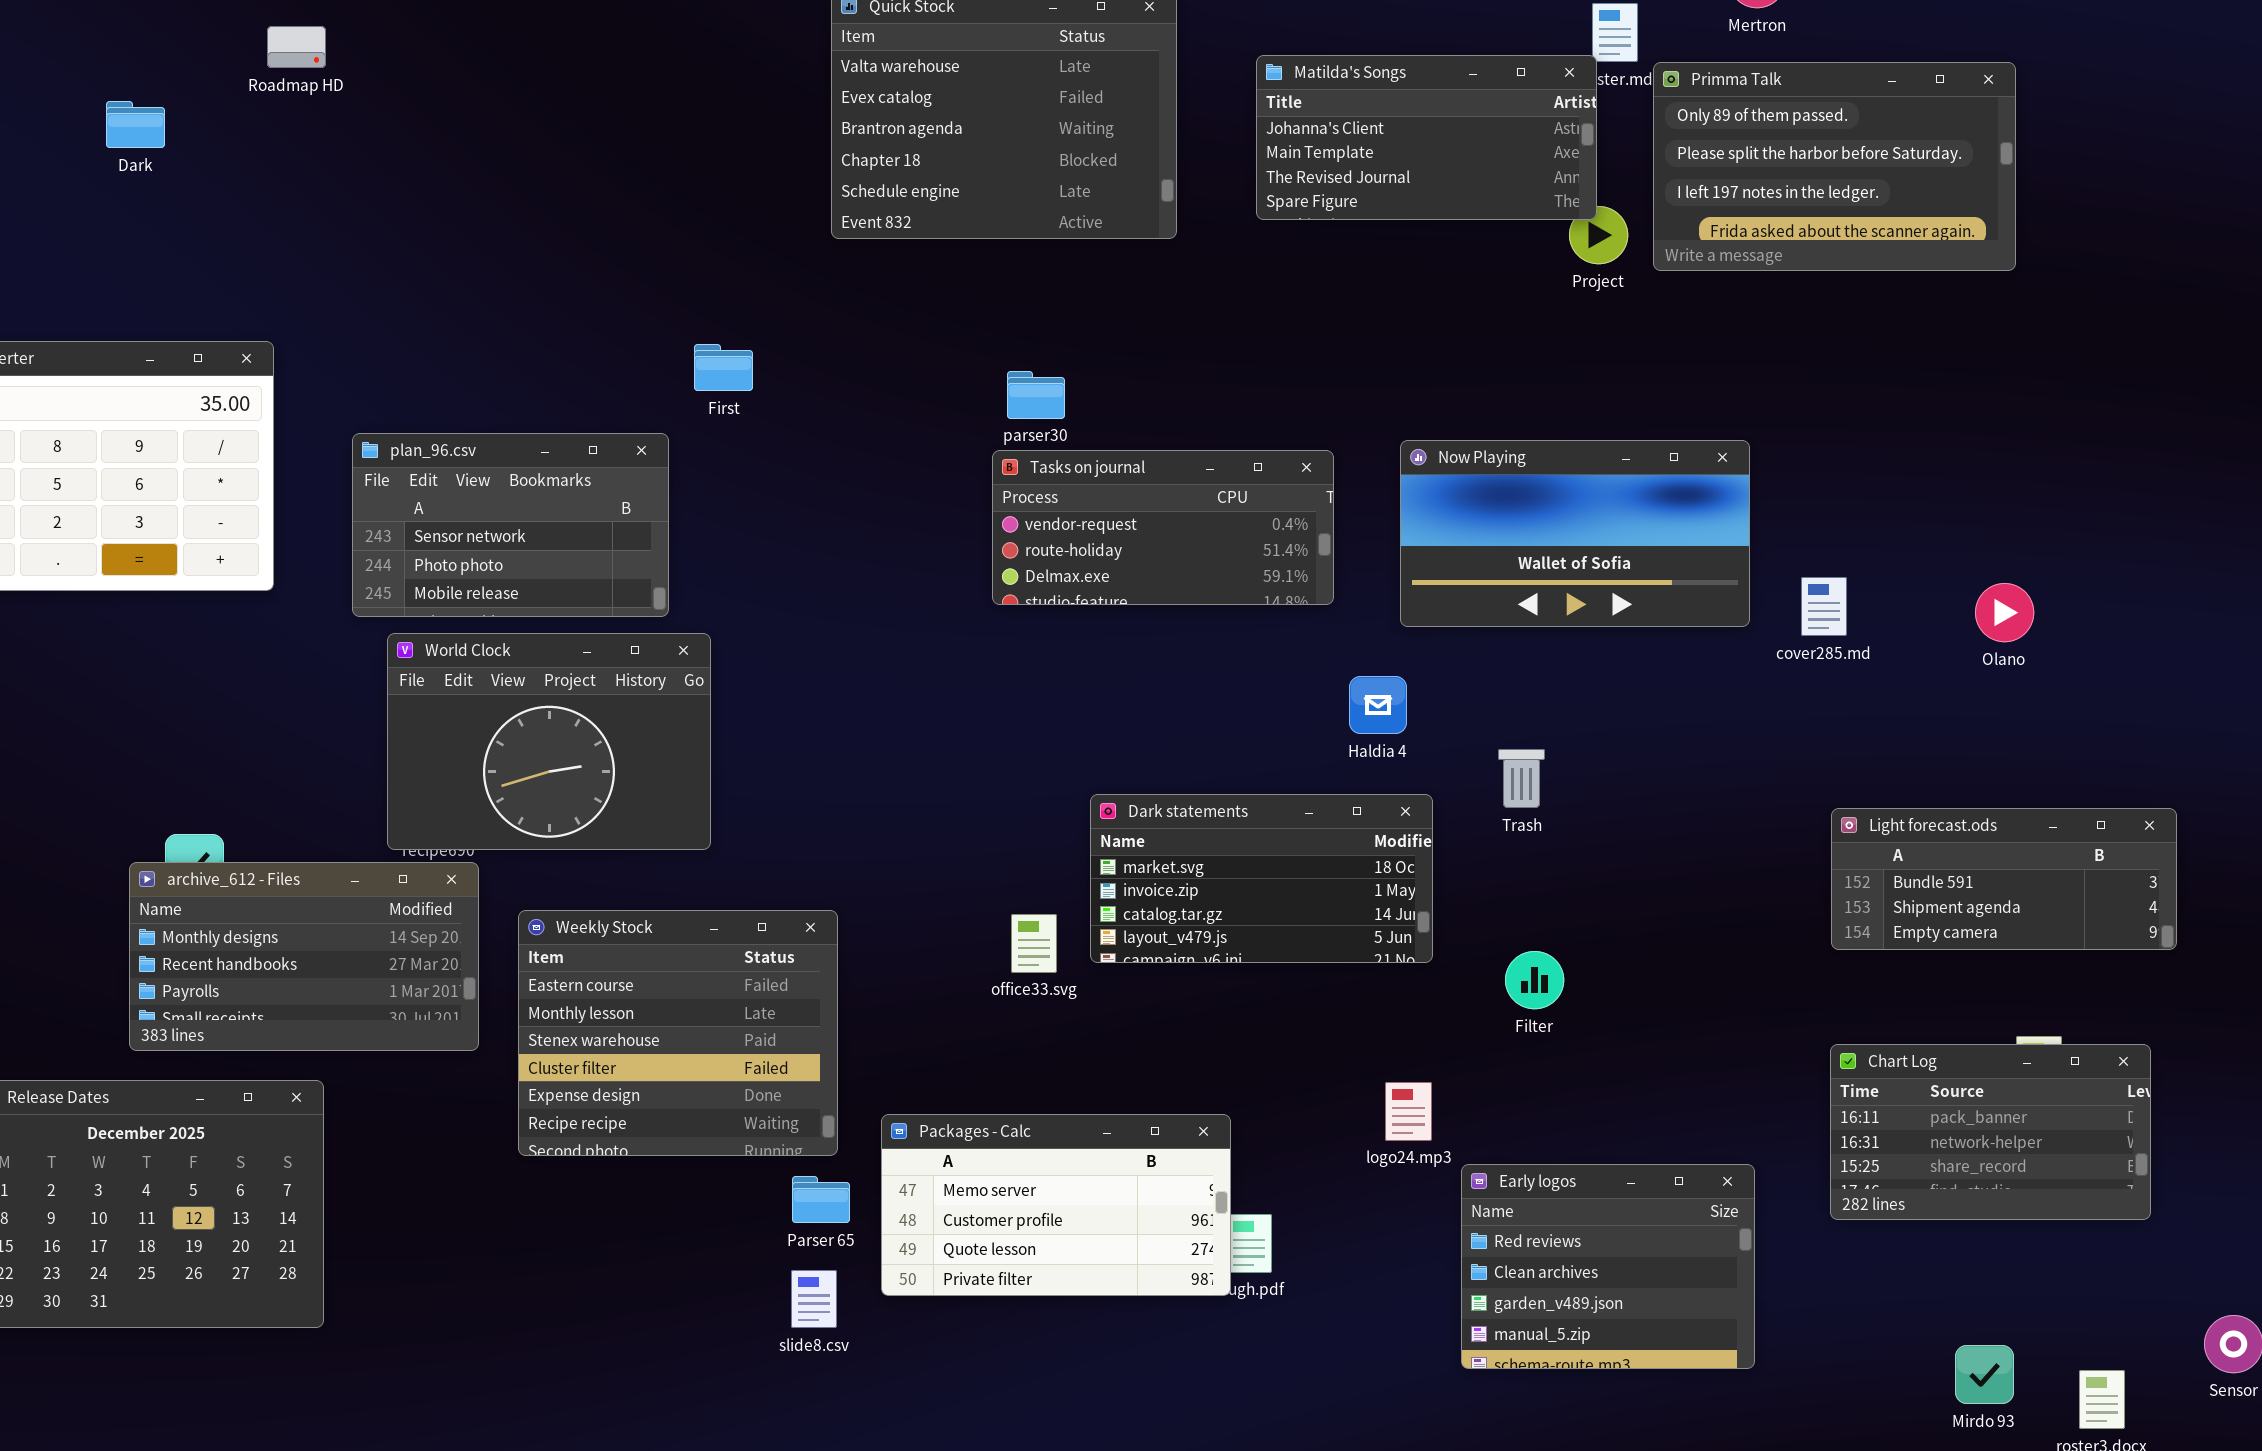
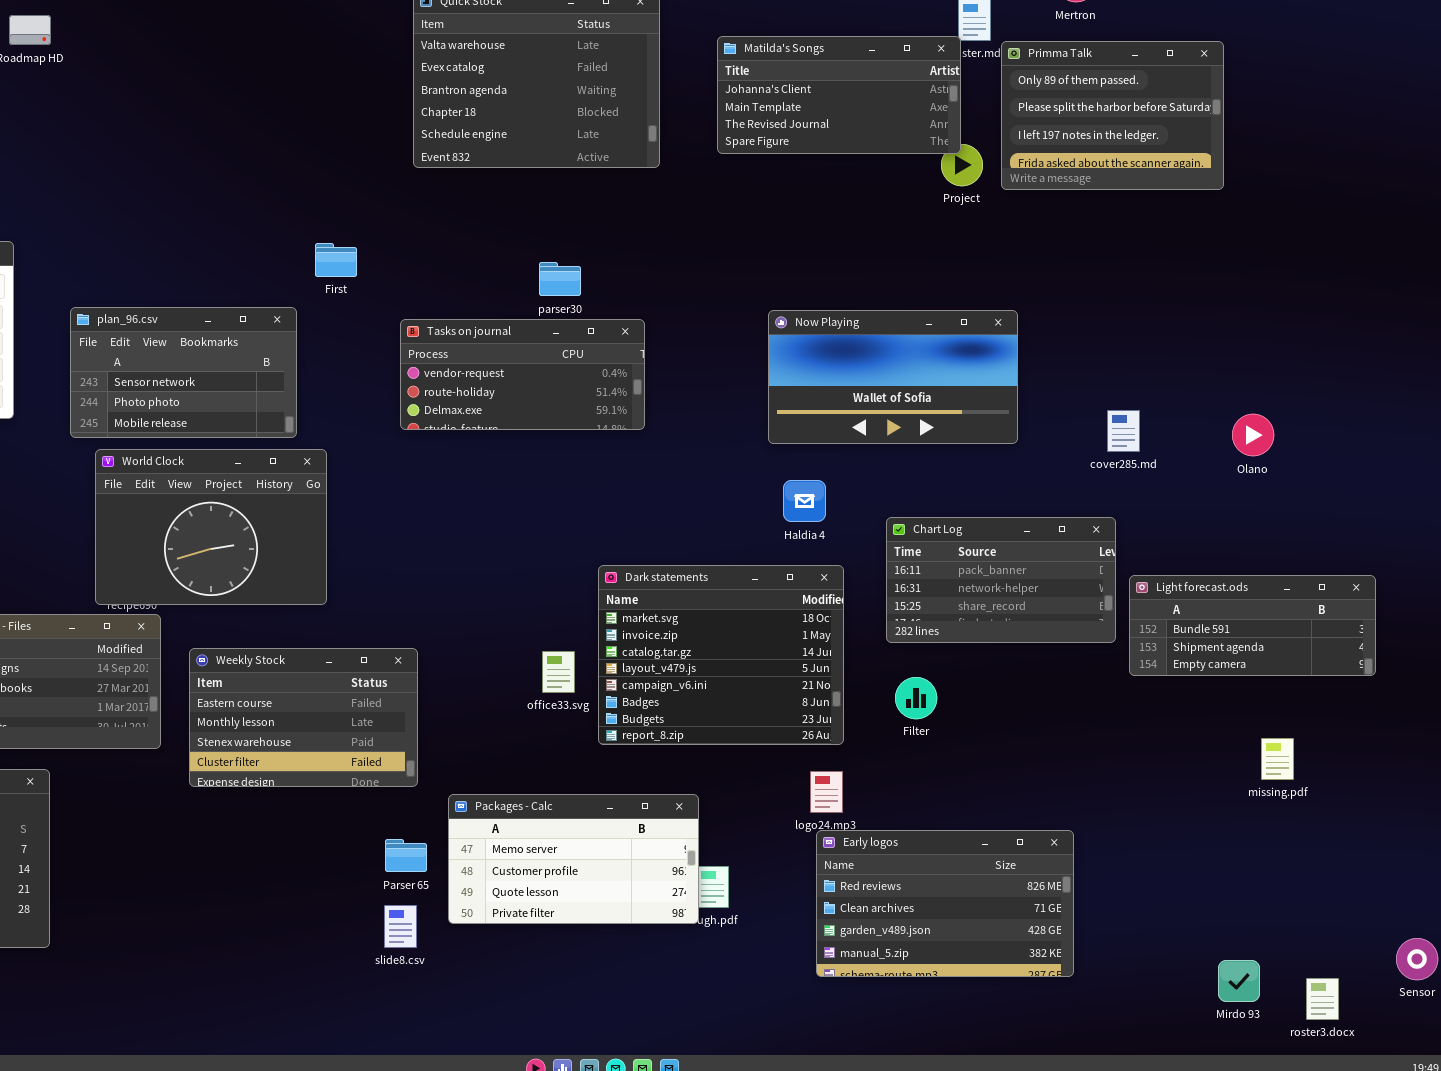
Primma Talk: [1653,62,2016,271] -> [1001,41,1224,190], resized
Now Playing: [1400,440,1750,627] -> [768,310,1018,444], moved
Tasks on journal: [992,450,1334,605] -> [400,319,645,430], moved
Dark statements: [1090,794,1433,963] -> [598,565,844,745], resized
Weekly Stock: [518,910,838,1156] -> [189,648,418,787], resized
Chart Log: [1830,1044,2151,1220] -> [886,517,1116,643], moved
Early logos: [1461,1164,1755,1369] -> [816,830,1074,977], resized

